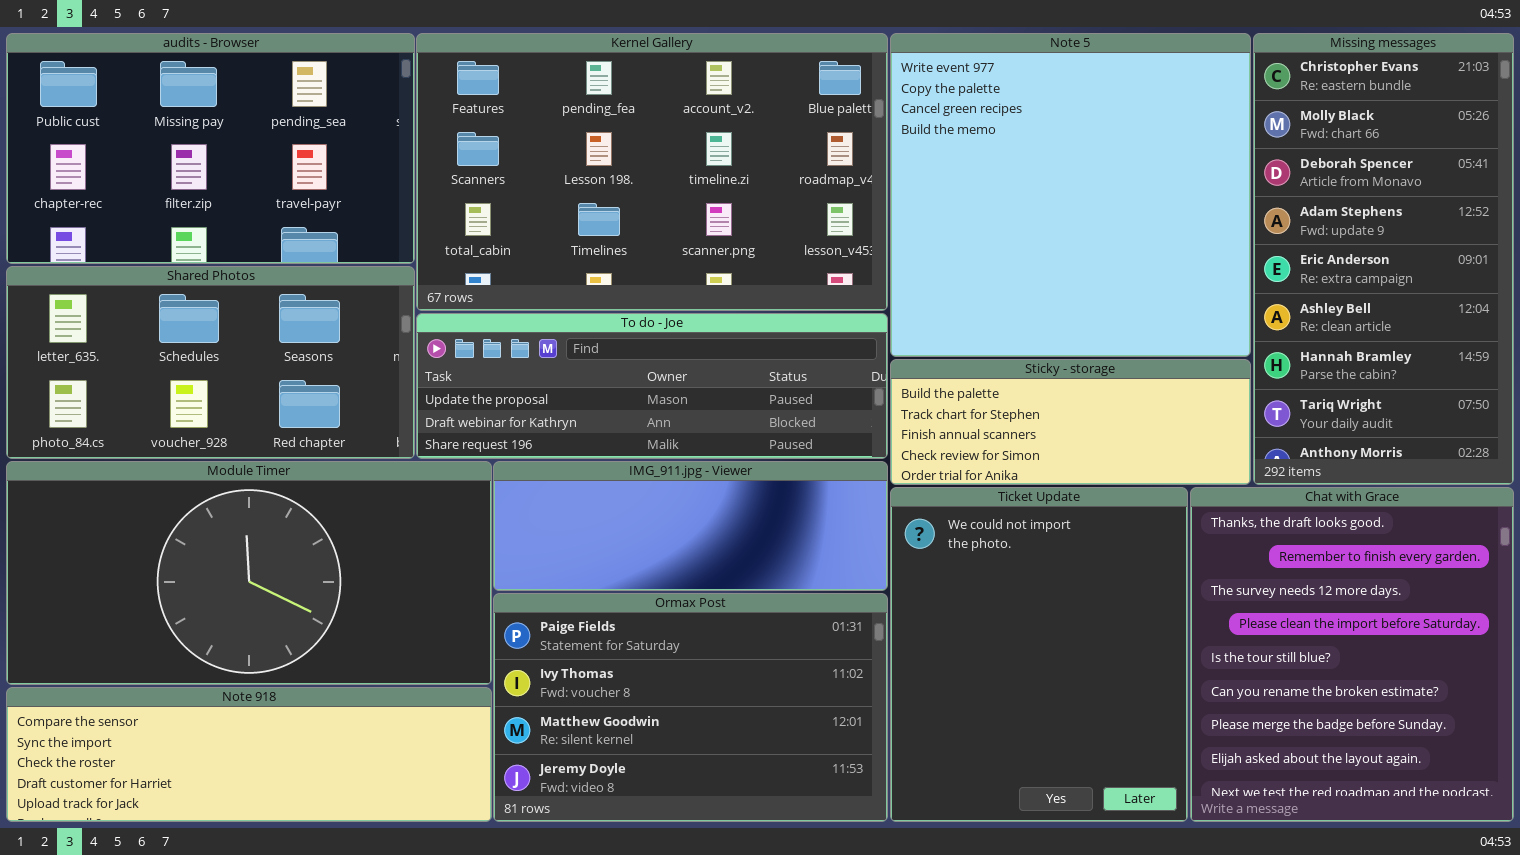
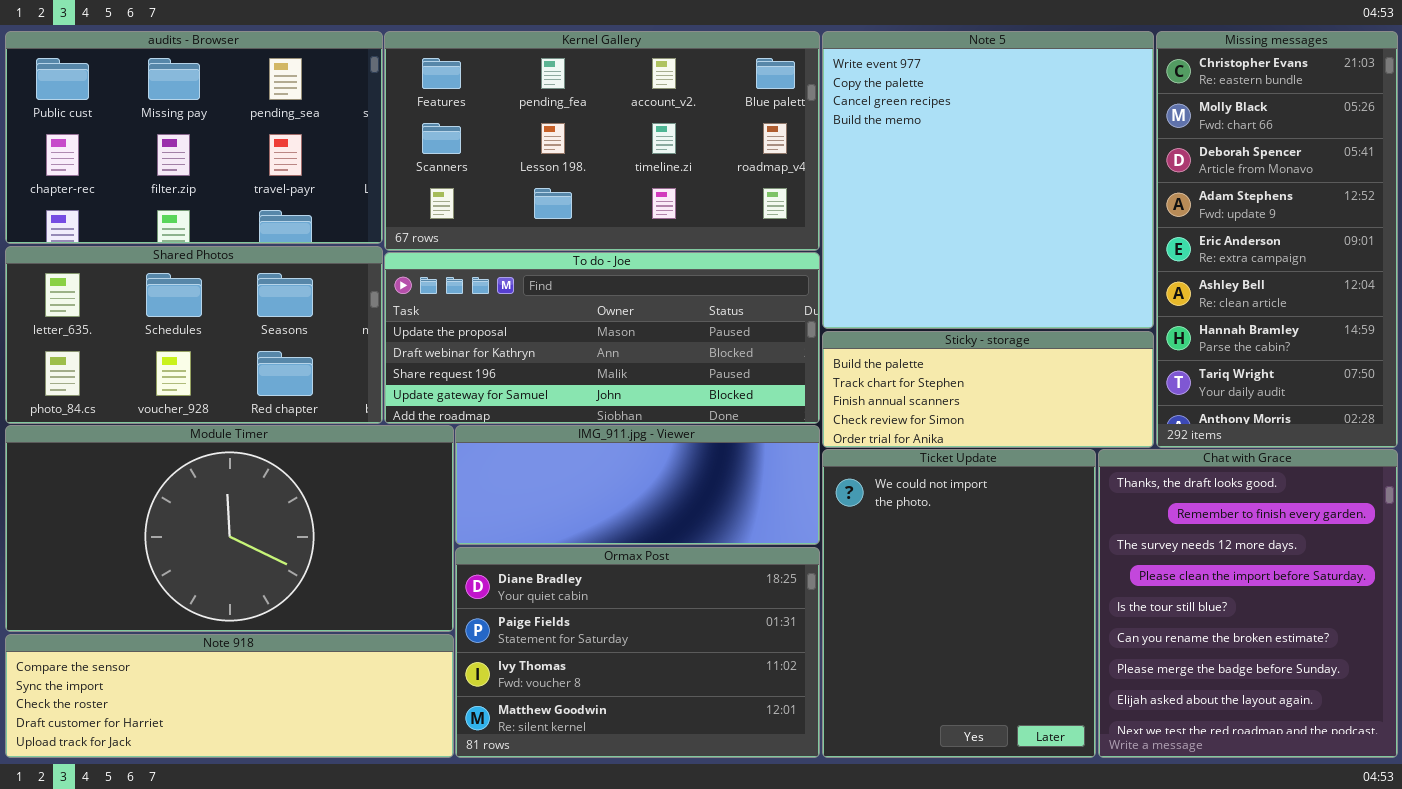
Kernel Gallery: [416,33,888,311] -> [384,31,820,251], resized
To do - Joe: [416,313,888,459] -> [384,252,820,424], resized
Ormax Post: [493,593,888,822] -> [455,547,820,758], scrolled up 1 row

